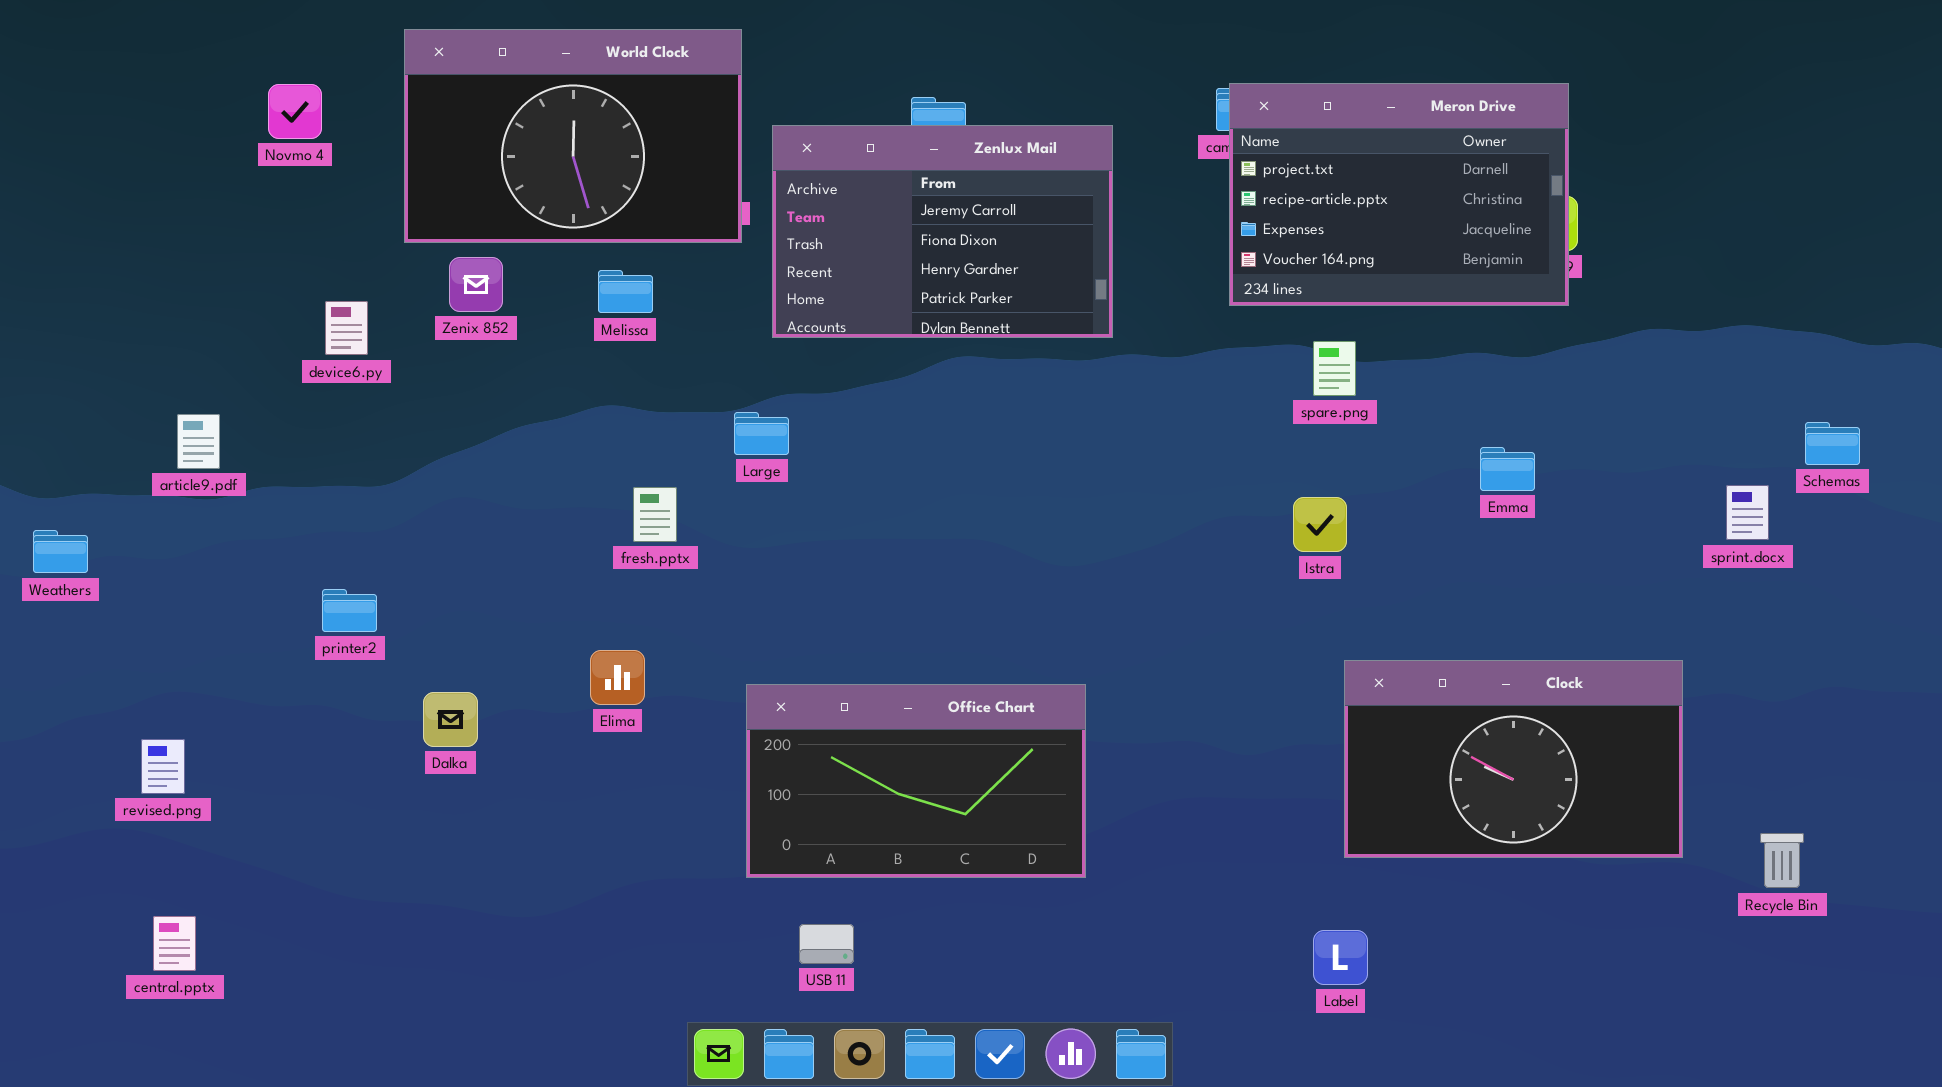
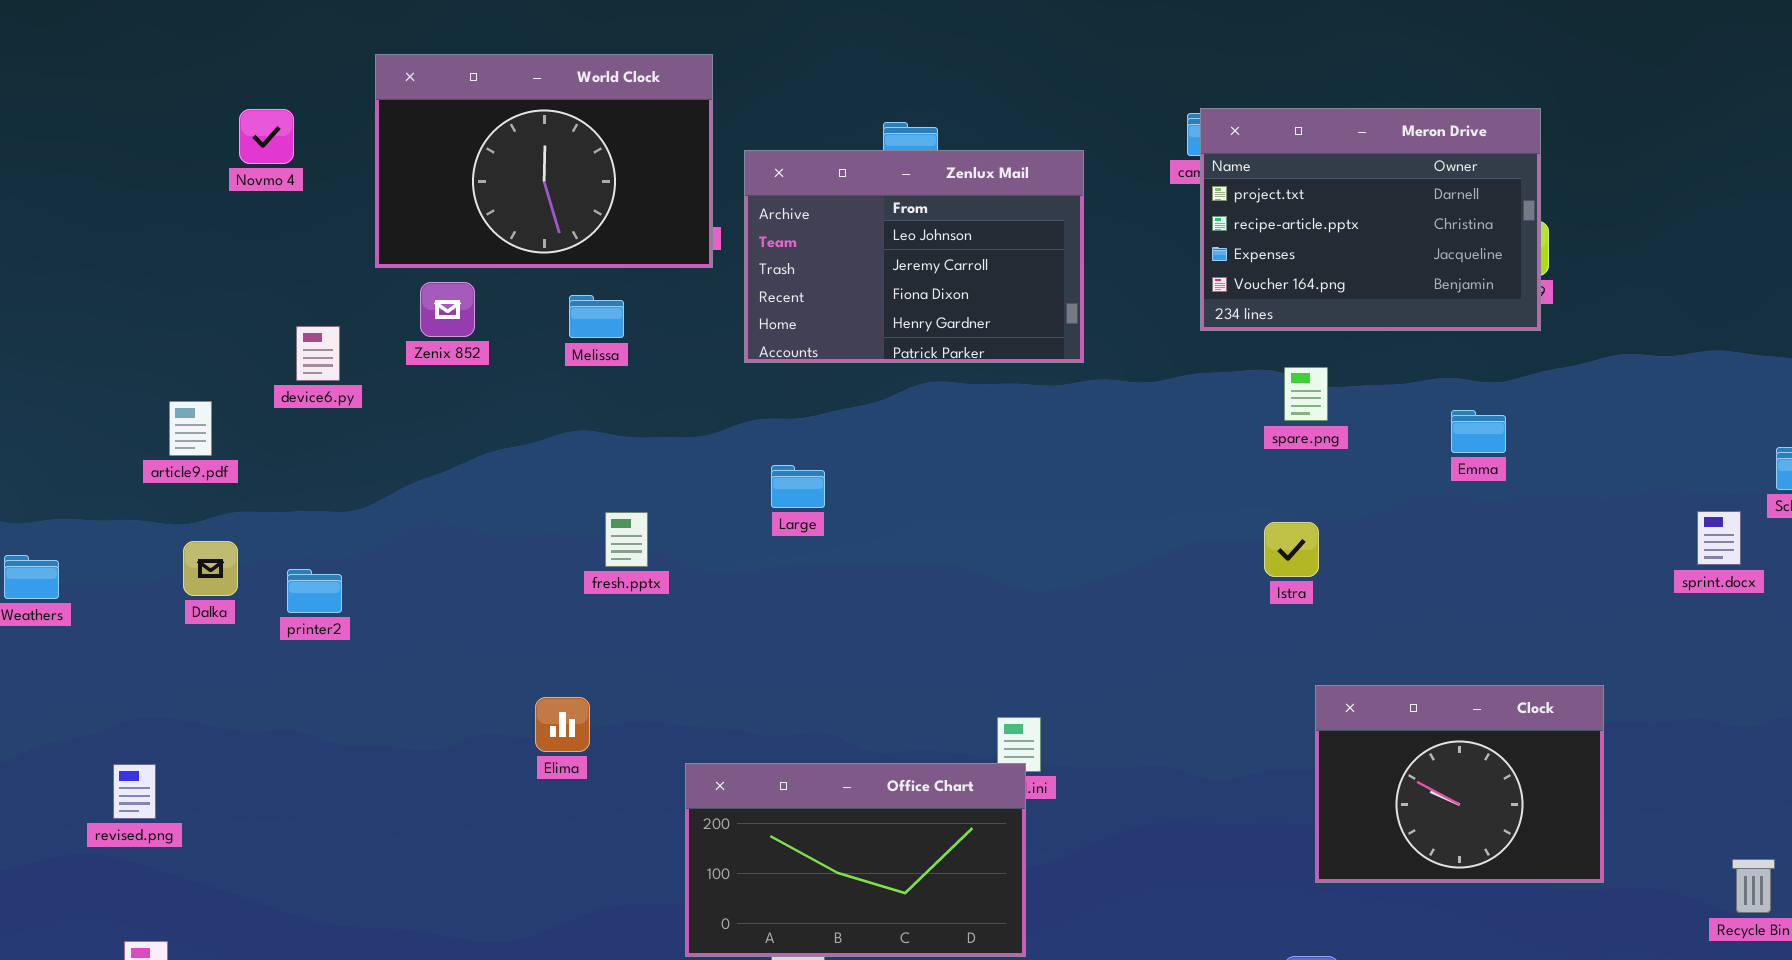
Zenlux Mail: [772,125,1113,338] -> [744,150,1084,363], scrolled up 1 row
Large: [734,412,789,455] -> [771,465,825,508], moved
article9.pdf: [177,414,220,469] -> [169,401,212,456], moved
Emma: [1480,447,1535,491] -> [1451,410,1506,453], moved
printer2: [322,589,377,632] -> [287,569,342,613], moved
Elima: [590,650,645,705] -> [535,697,590,752], moved
Clock: [1344,660,1683,858] -> [1315,685,1604,883], resized
Office Chart: [746,684,1086,878] -> [685,763,1026,957], moved
Dalka: [423,692,478,747] -> [183,541,238,596], moved

